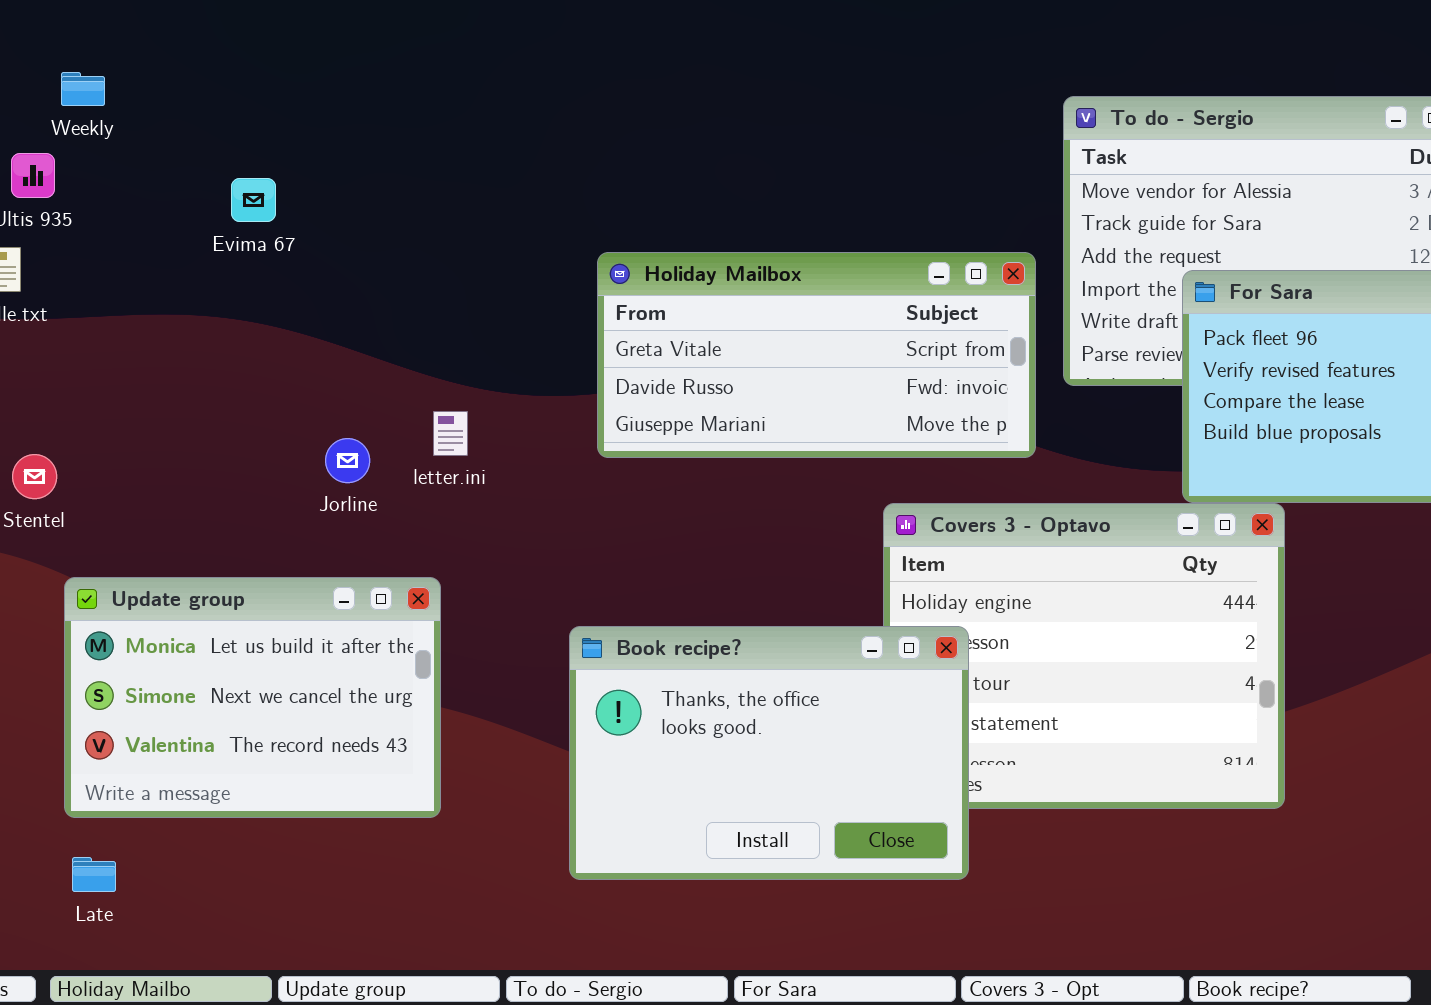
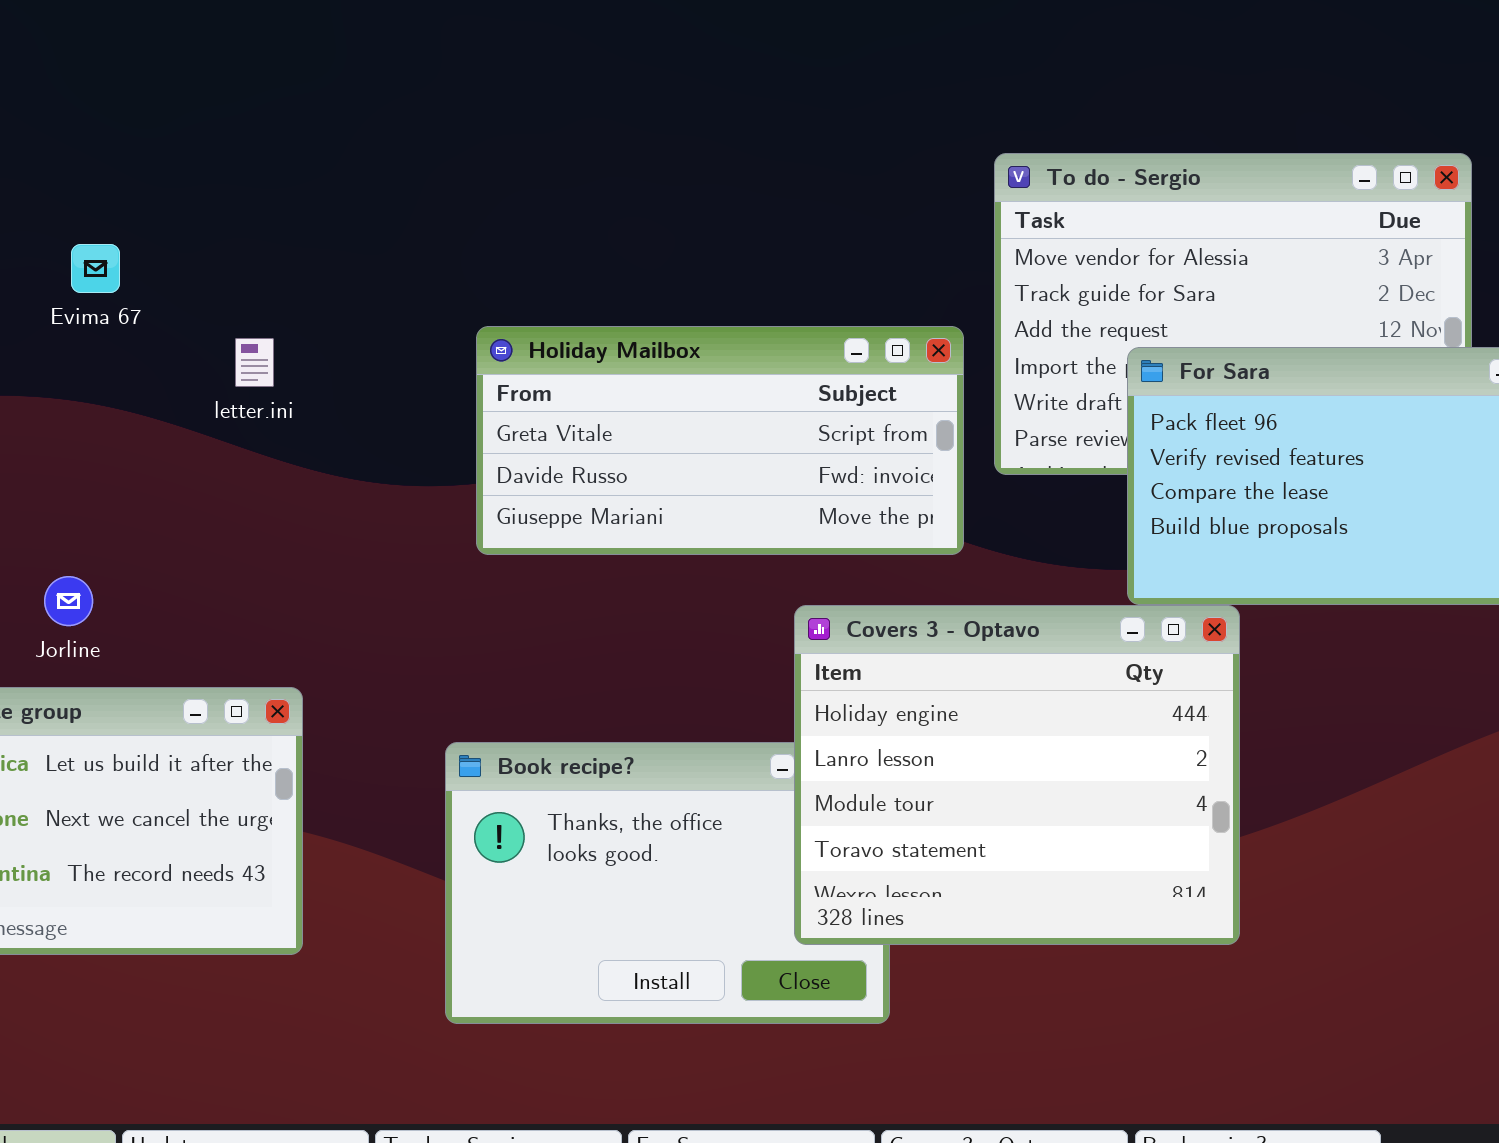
letter.ini: [433,411,468,456] -> [235,338,274,387], moved
Jorline: [325,438,370,483] -> [44,576,93,626], moved
Covers 3 - Optavo: [883,503,1285,809] -> [794,605,1240,945], raised

